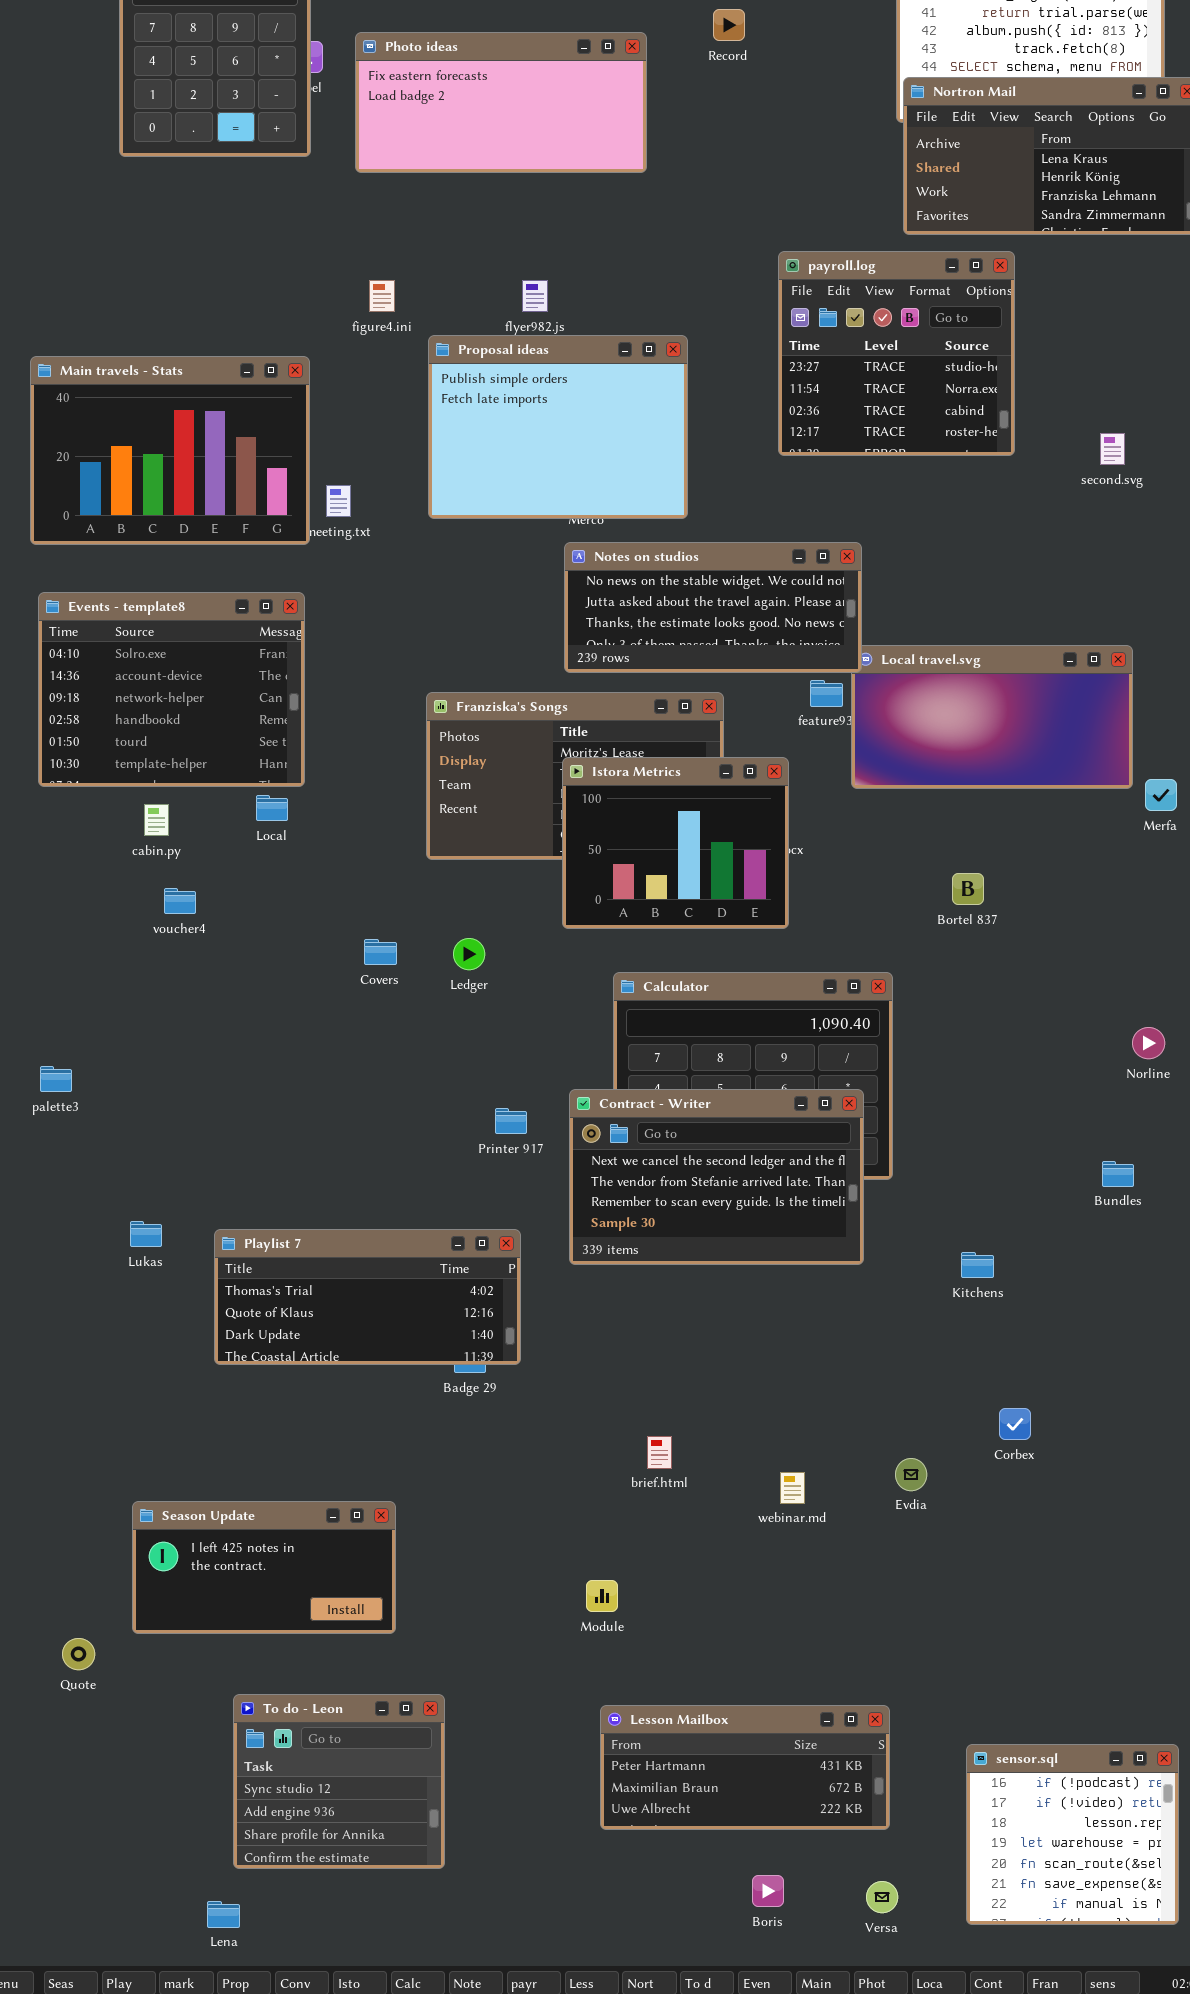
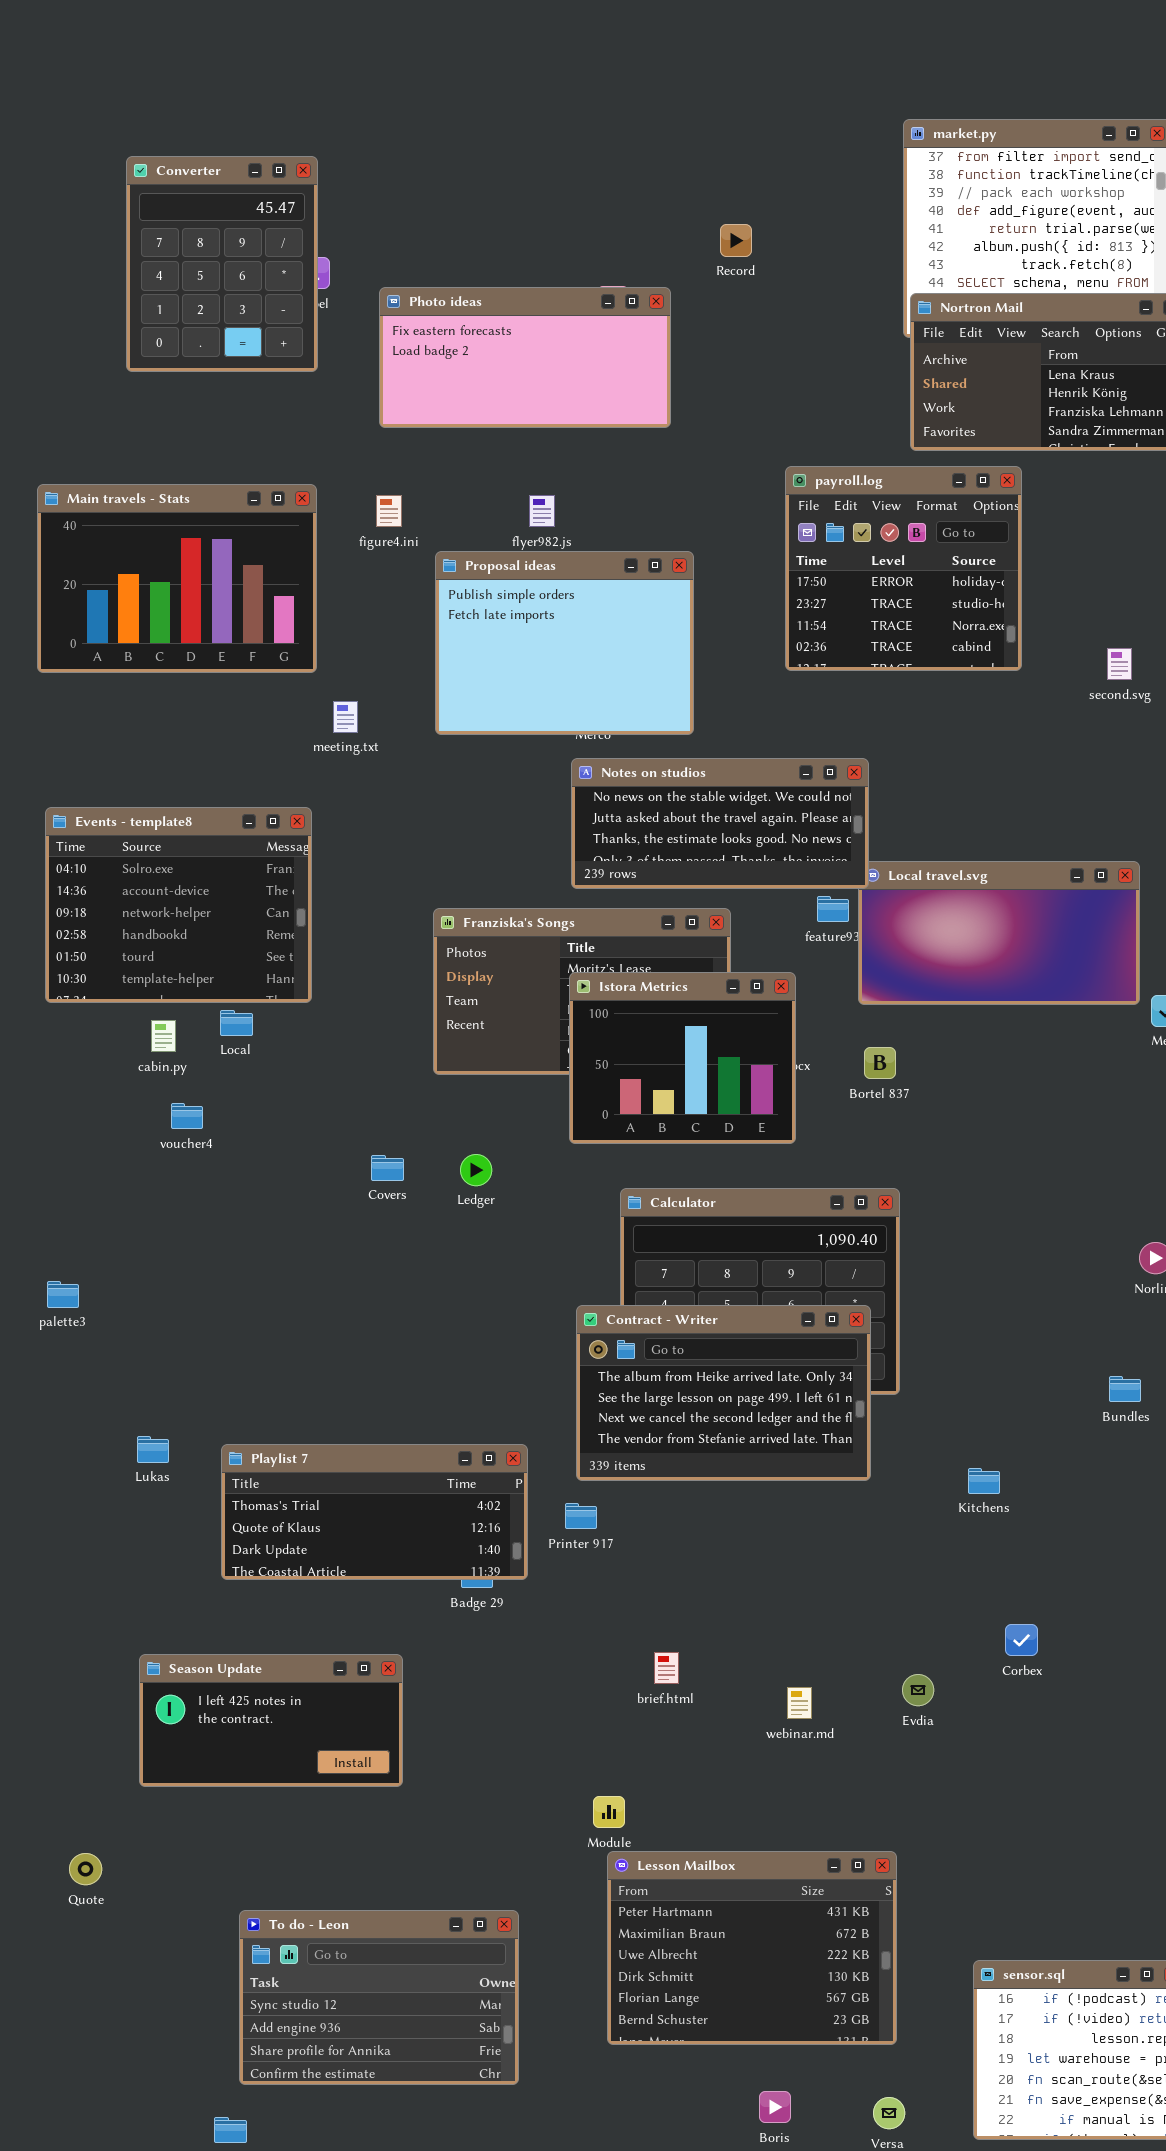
Photo ideas: [355,32,647,173] -> [379,287,671,428], moved
payroll.log: [778,251,1015,456] -> [785,466,1022,671], scrolled up 1 row
Main travels - Stats: [30,356,310,545] -> [37,484,317,673], moved
Local: [256,795,288,821] -> [220,1010,253,1036], moved
Bortel 837: [952,873,984,905] -> [864,1047,896,1079], moved
Contract - Writer: [569,1089,864,1265] -> [576,1305,871,1481], scrolled up 2 rows
Printer 917: [495,1108,527,1134] -> [565,1503,597,1529], moved
Season Update: [132,1501,396,1634] -> [139,1654,403,1787], moved
To do - Leon: [233,1694,445,1869] -> [239,1910,519,2085], resized
Lesson Mailbox: [600,1705,890,1830] -> [607,1851,897,2045], resized

